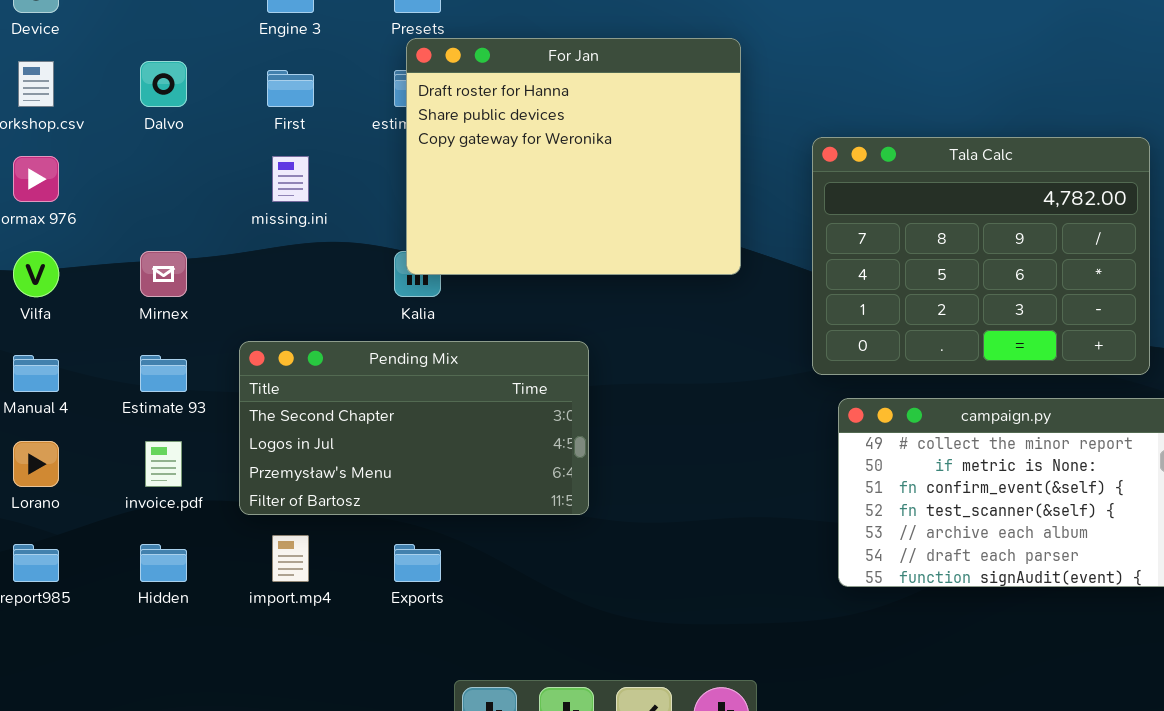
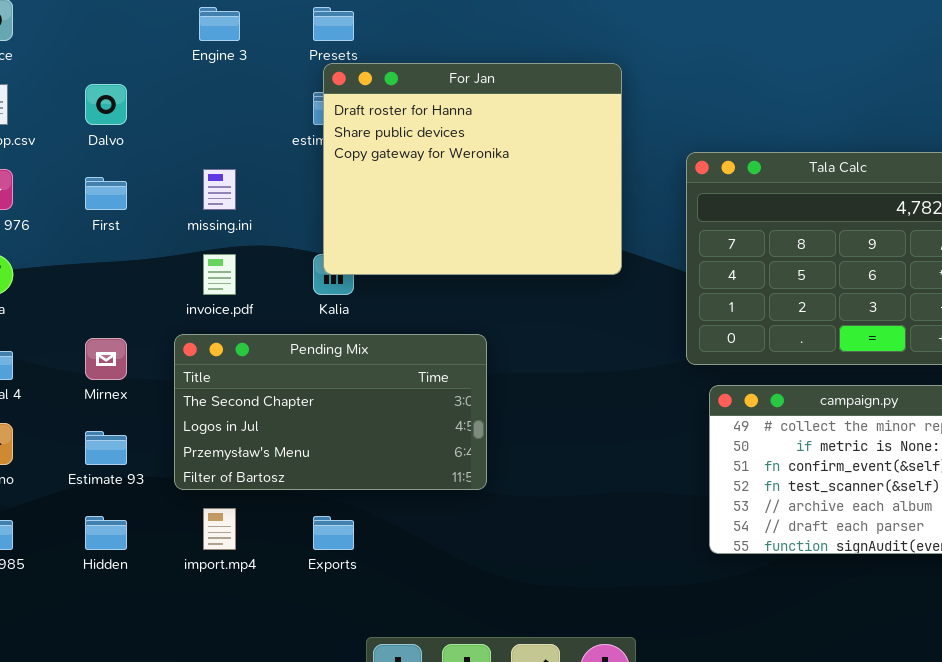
First: [267,70,314,107] -> [85,177,127,210], moved
Mirnex: [140,251,187,297] -> [85,338,127,380], moved
Estimate 93: [140,355,187,392] -> [85,431,127,465], moved
invoice.pdf: [145,441,182,487] -> [203,254,236,295], moved

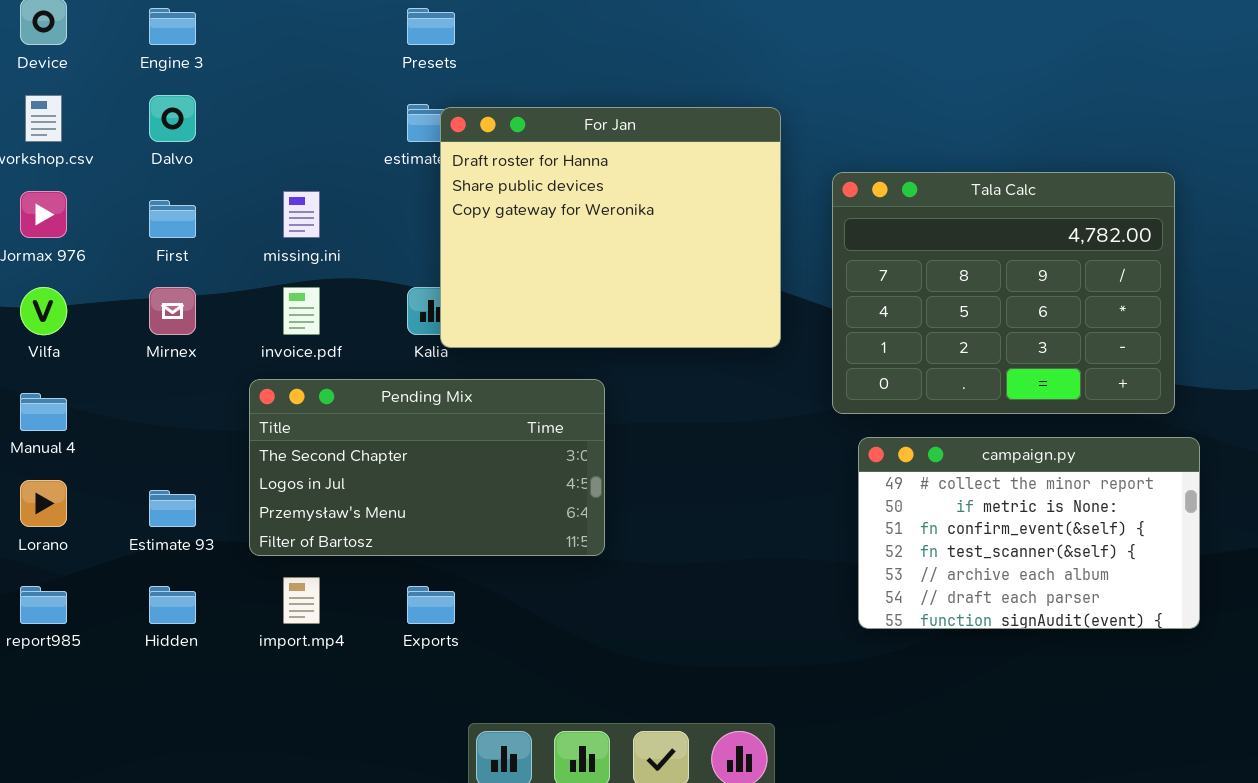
Engine 3: [199,7,240,41] -> [149,8,196,45], moved
For Jan: [323,63,622,275] -> [440,107,781,348], moved
Mirnex: [85,338,127,380] -> [149,287,196,335], moved

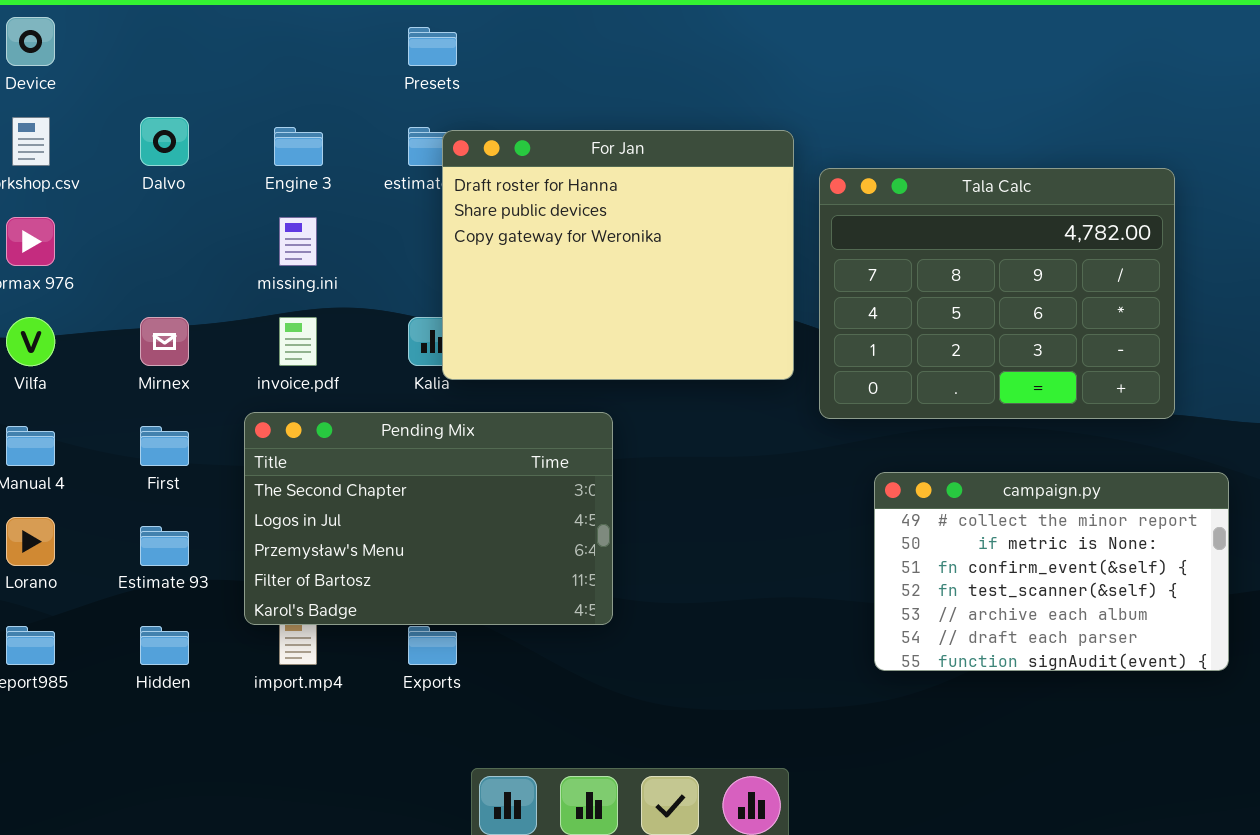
Engine 3: [149,8,196,45] -> [274,127,323,166], moved
Tala Calc: [832,172,1175,414] -> [819,168,1175,419], moved
First: [149,200,196,238] -> [140,426,189,466], moved
Pending Mix: [249,379,605,556] -> [244,412,613,625], resized

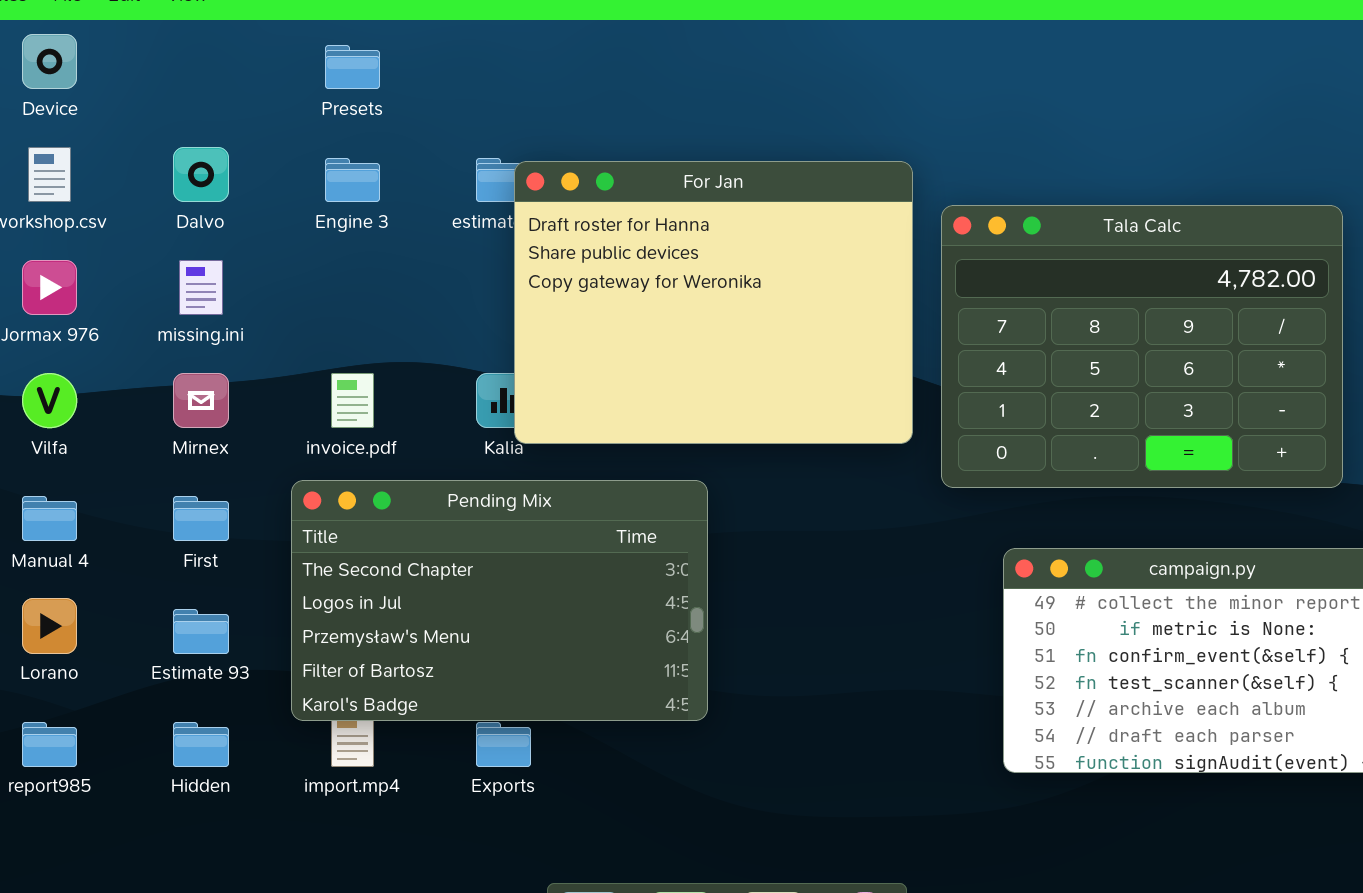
Presets: [408,27,457,66] -> [325,45,380,89], moved
missing.ini: [279,217,317,266] -> [179,260,223,315], moved

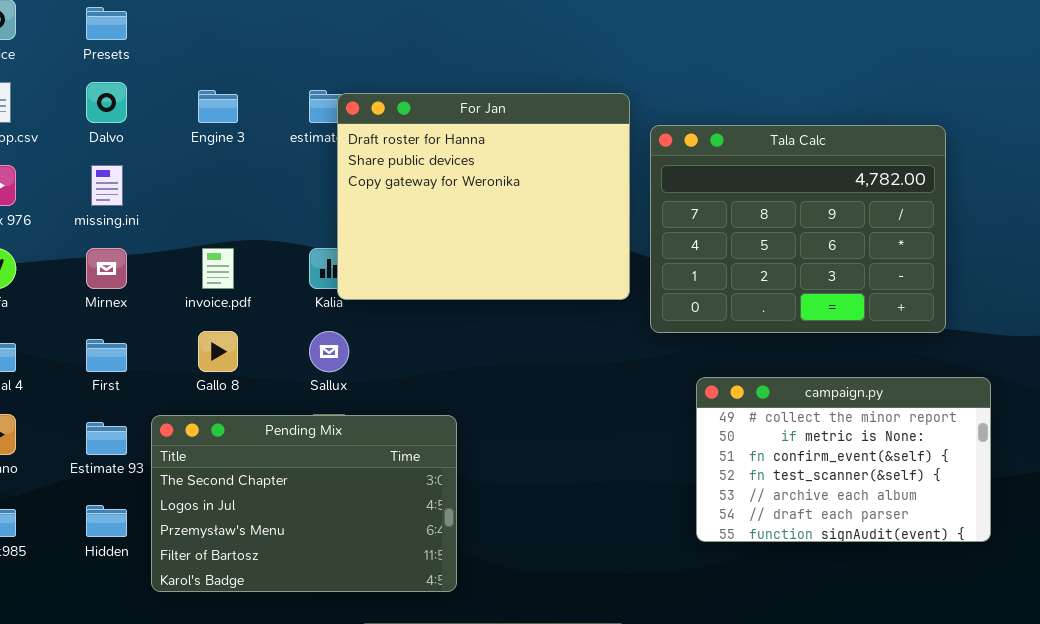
Presets: [325,45,380,89] -> [86,7,127,40], moved
Pending Mix: [291,480,708,721] -> [151,415,457,592], moved

